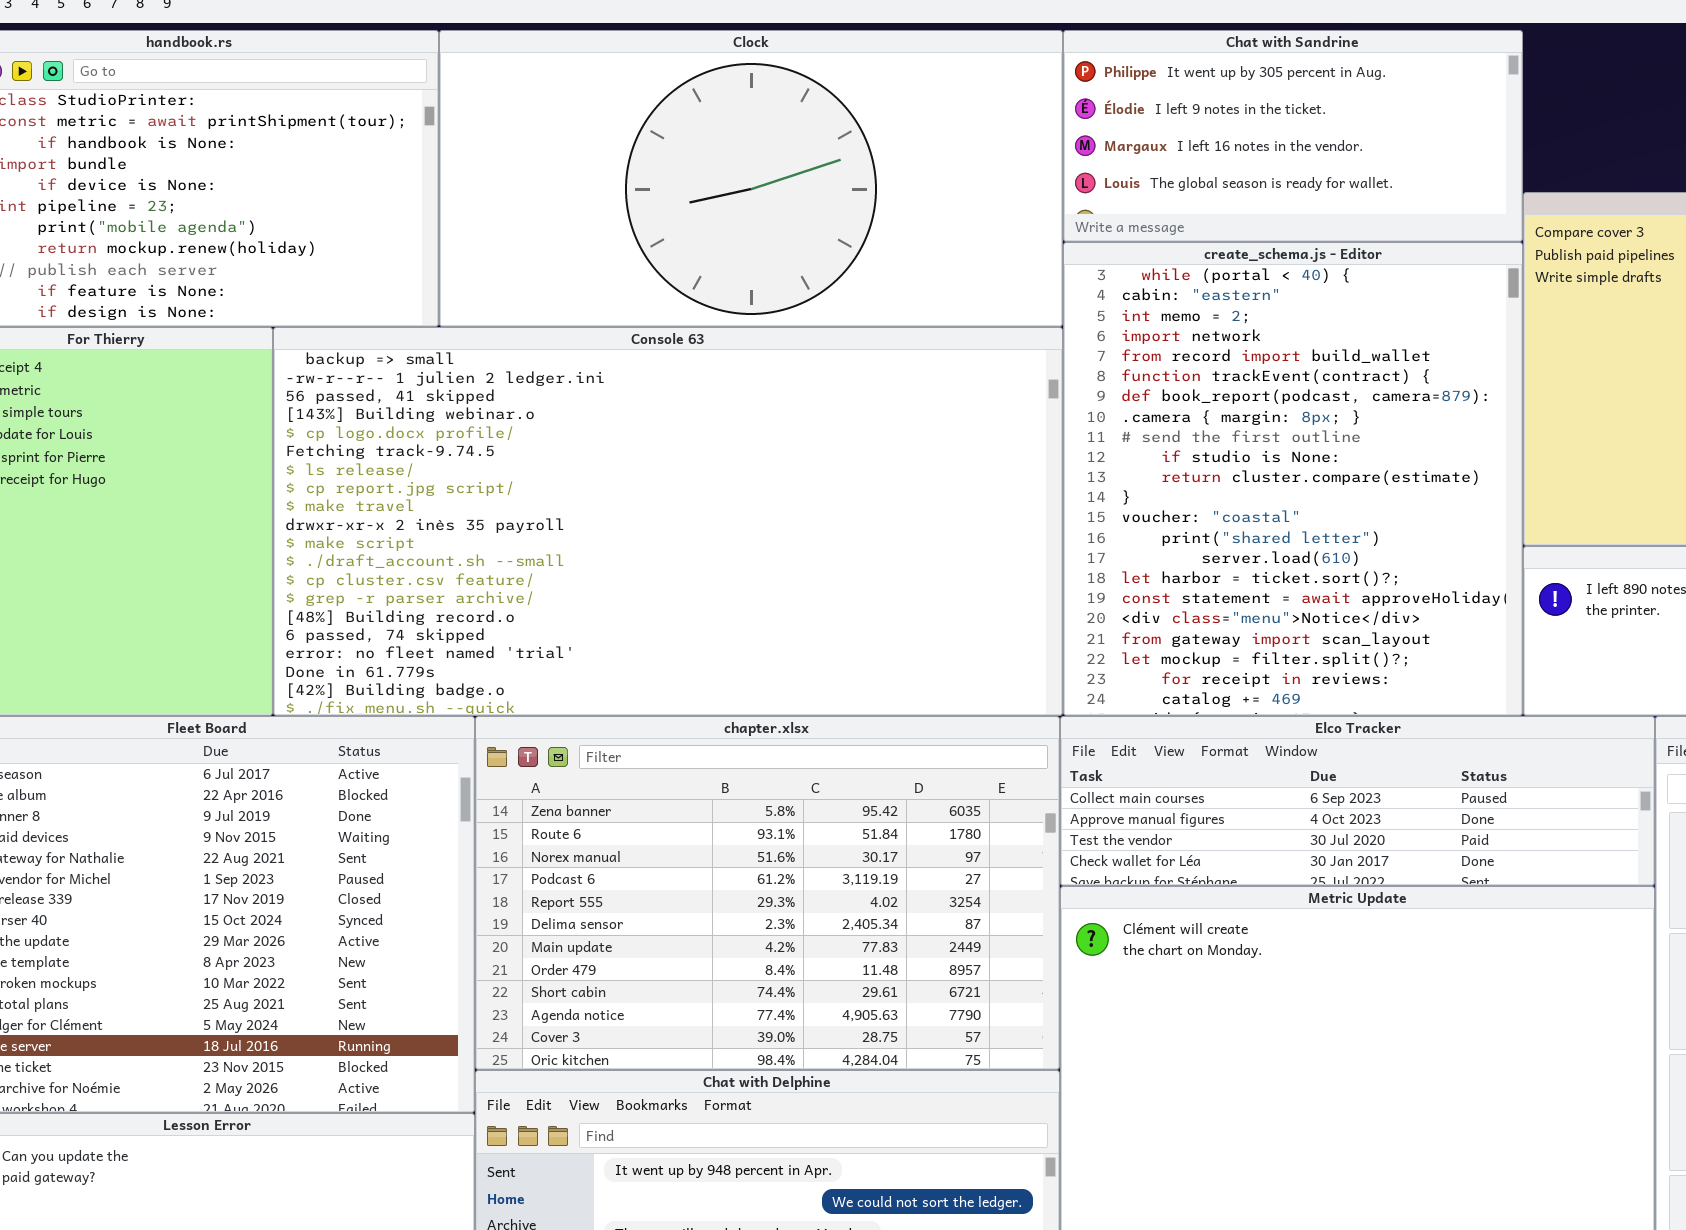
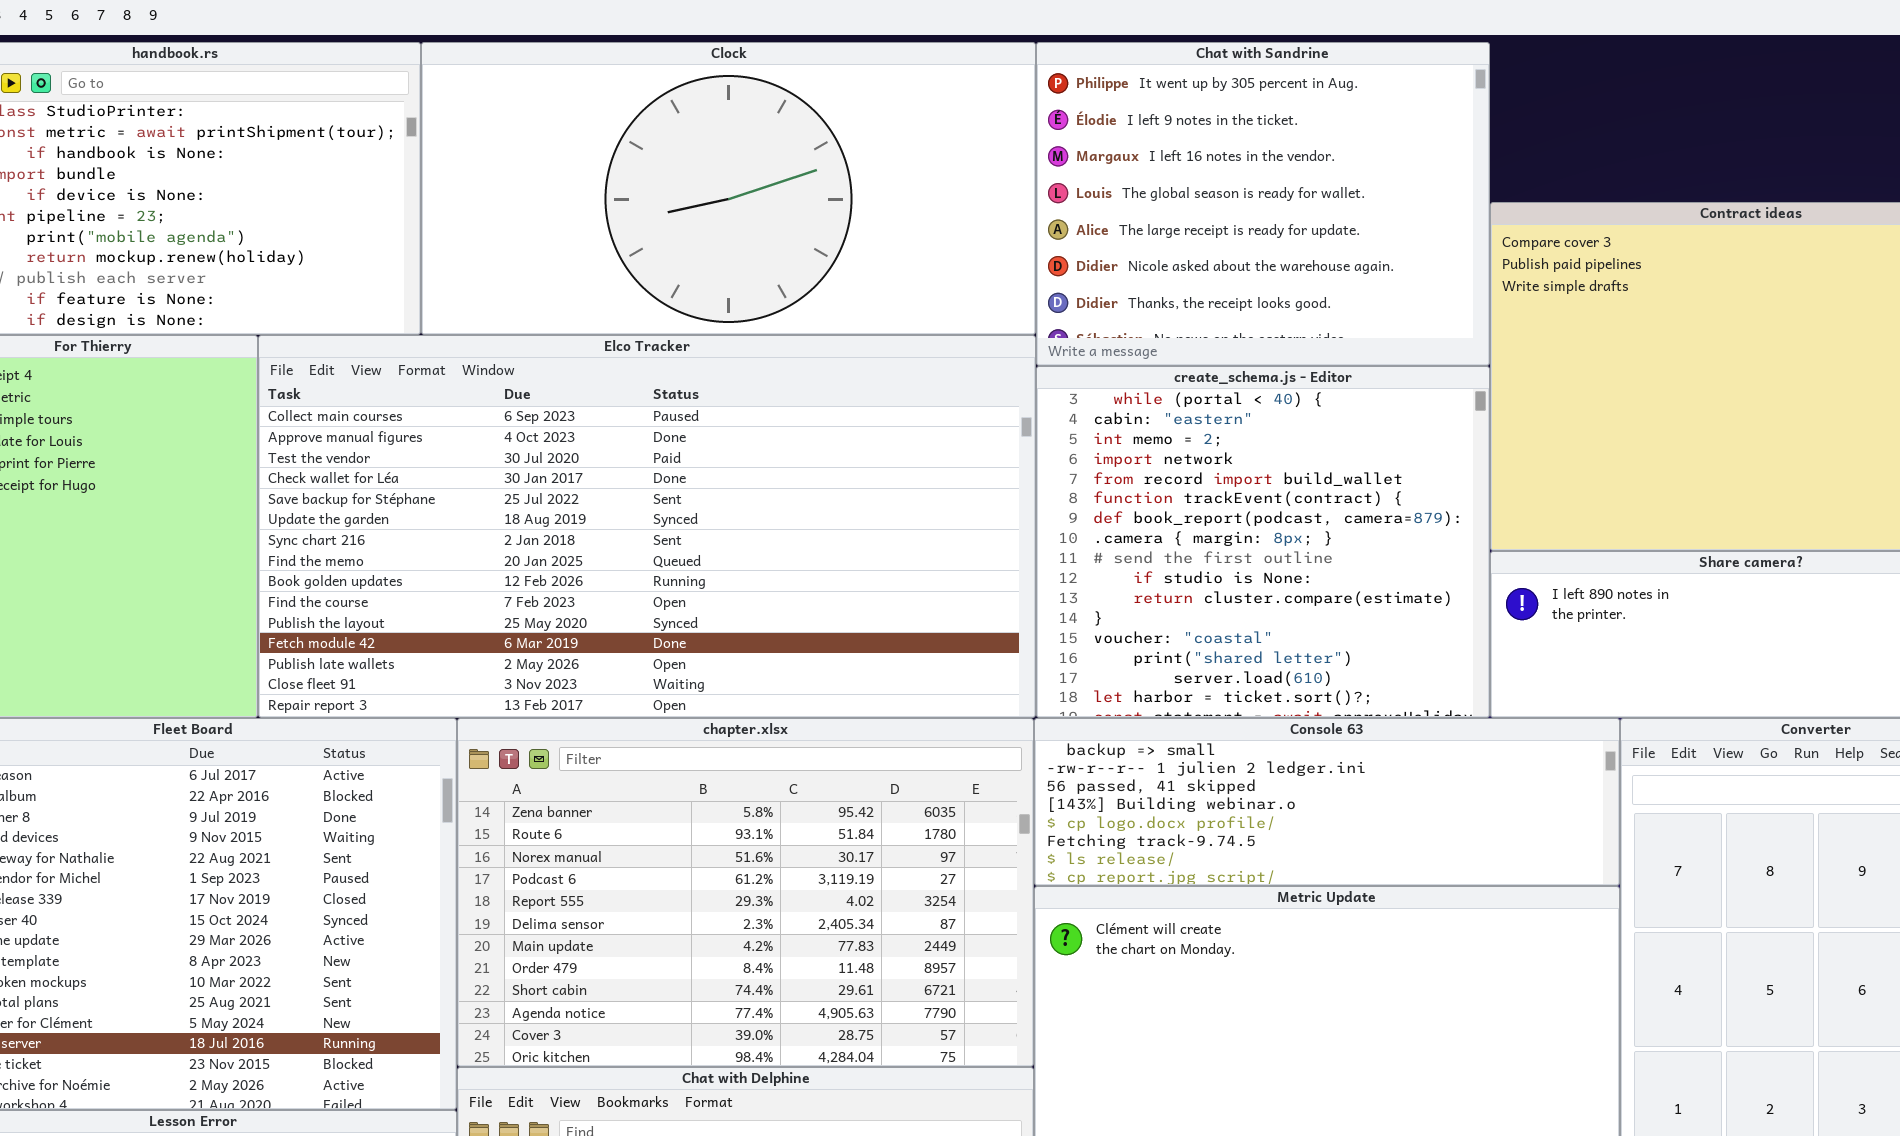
Chat with Sandrine: [1063,30,1523,242] -> [1036,42,1490,366], resized
create_schema.js - Editor: [1063,242,1523,716] -> [1036,366,1490,718], resized
Console 63: [273,327,1063,716] -> [1034,718,1620,886], moved, resized
Elco Tracker: [1060,716,1655,886] -> [258,335,1036,718], moved, resized

